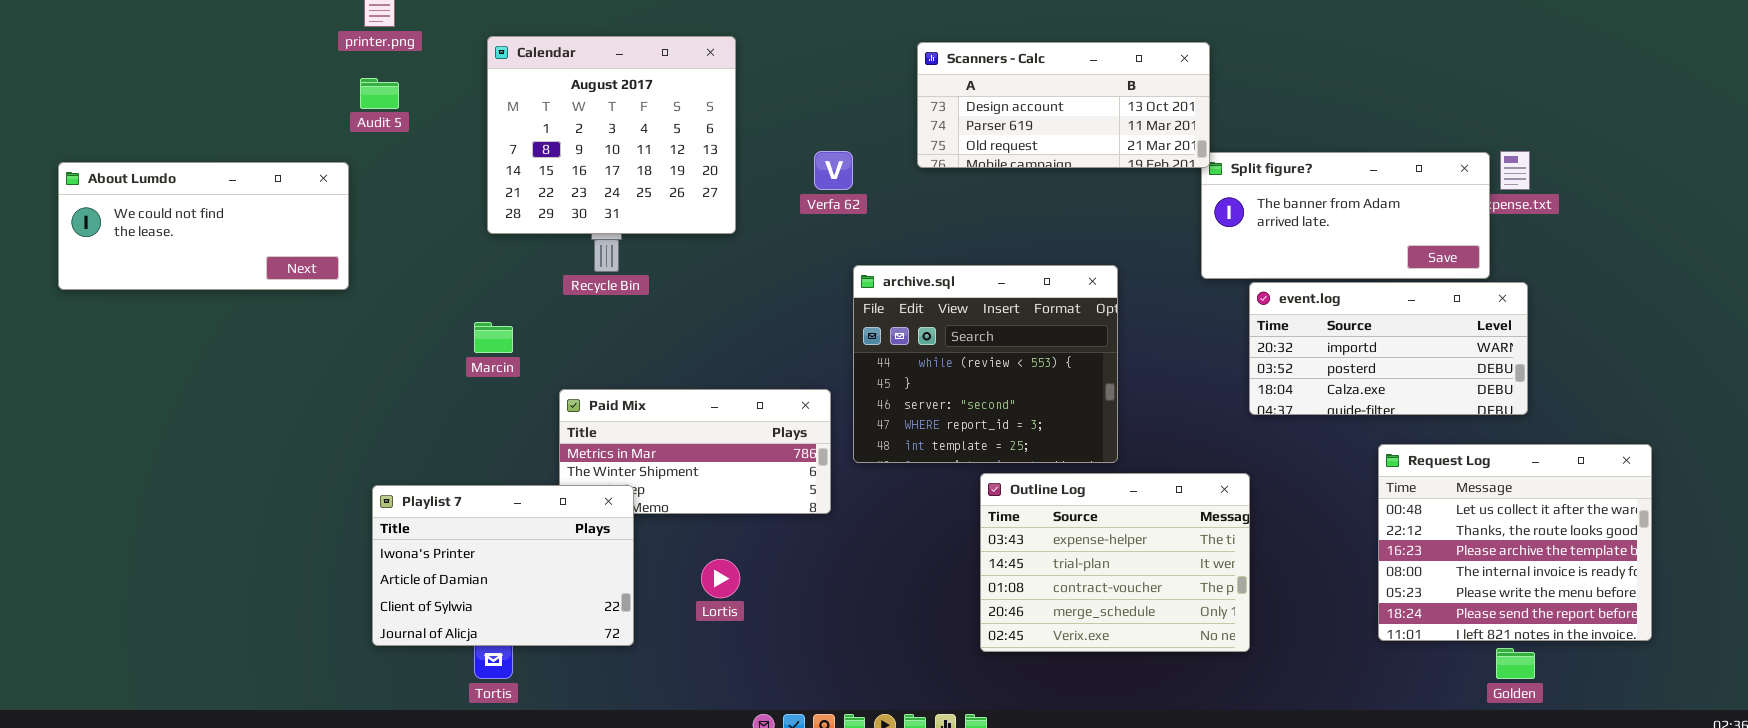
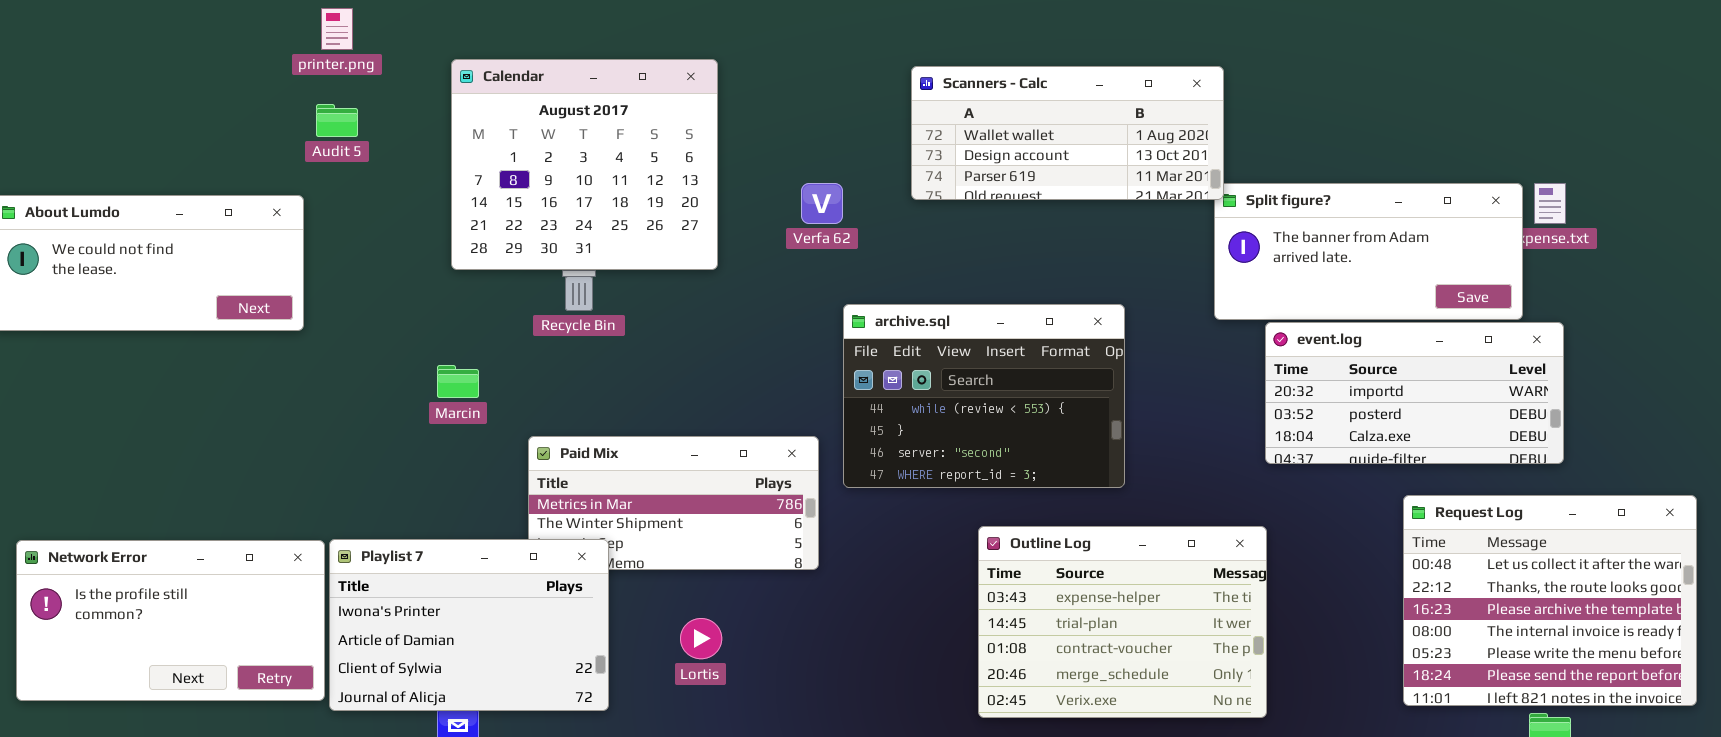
Scanners - Calc: [917,42,1210,168] -> [911,66,1224,200], scrolled up 1 row
archive.sql: [853,265,1118,463] -> [843,304,1125,488], resized
Network Error: none -> [16,540,325,701], opened

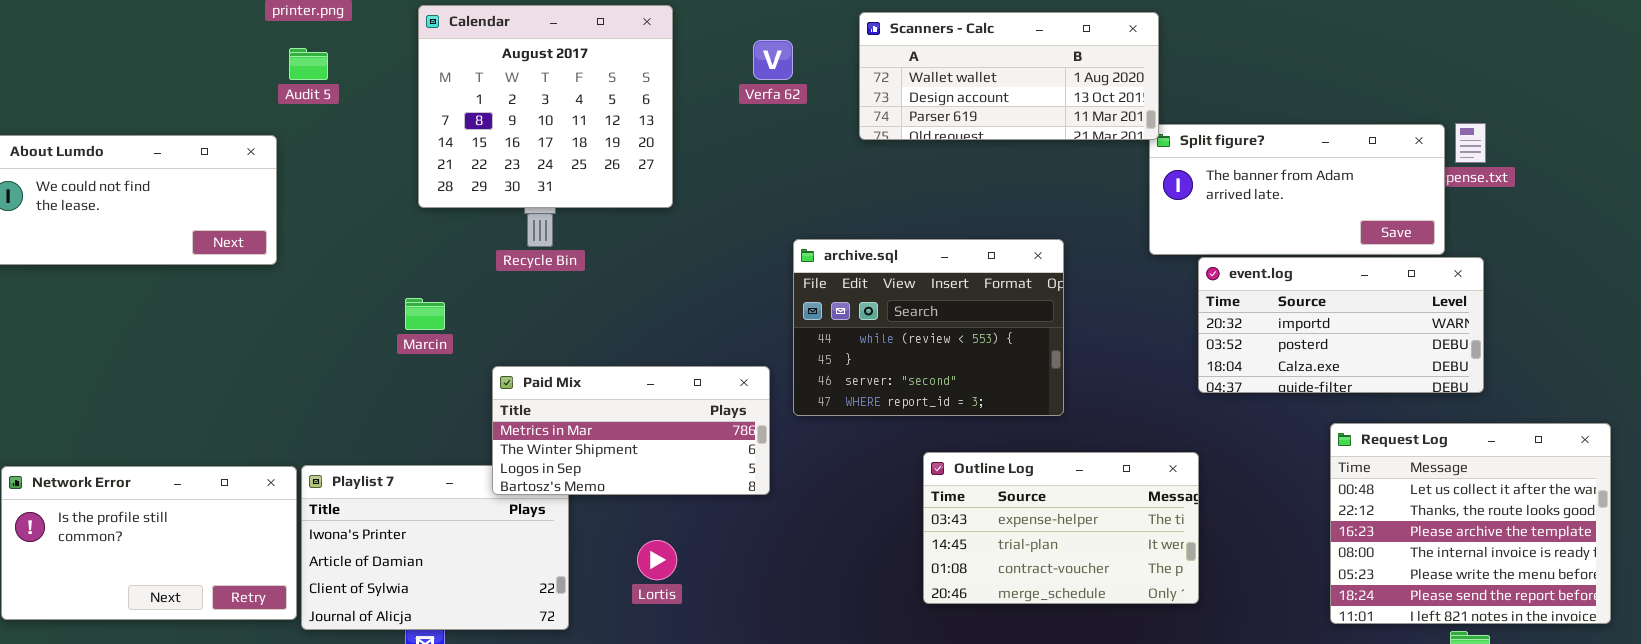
Verfa 62: [801,183,843,224] -> [753,40,793,80], moved
Paid Mix: [528,436,819,570] -> [492,366,770,495], raised
Outline Log: [978,526,1267,718] -> [923,452,1199,604], resized

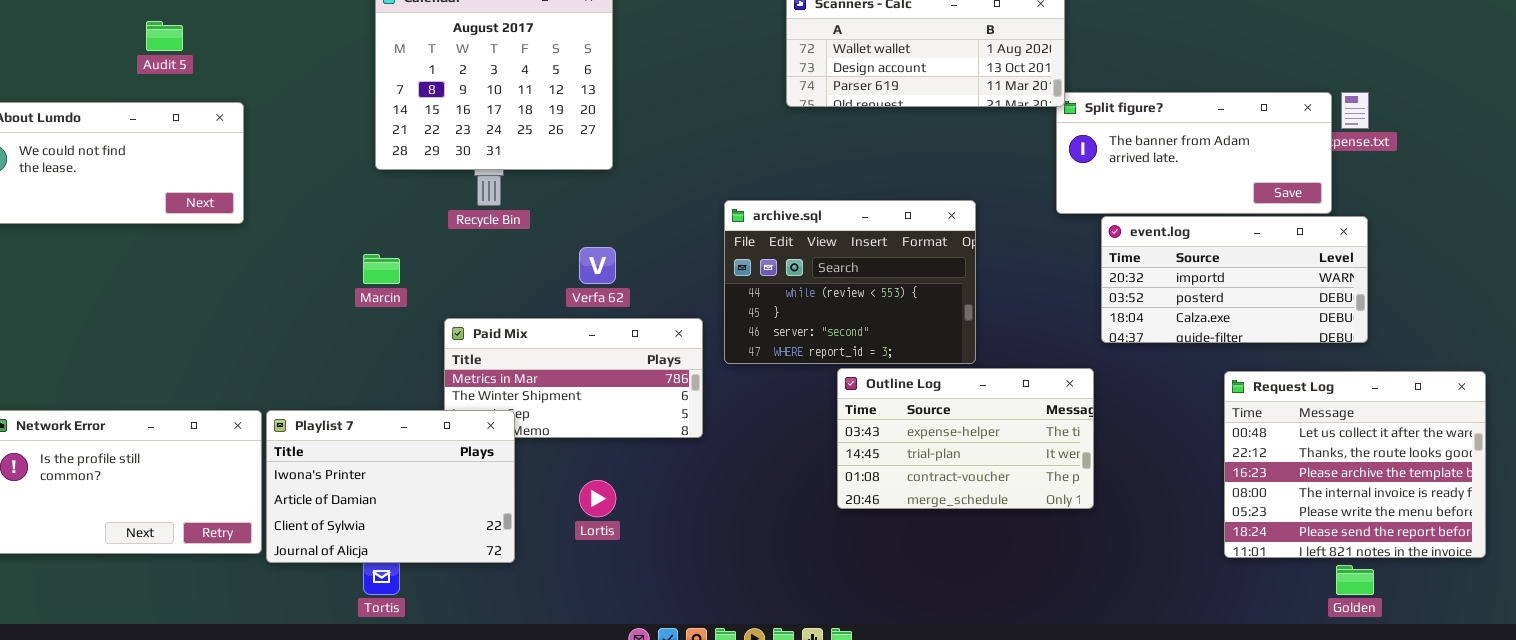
Verfa 62: [753,40,793,80] -> [579,247,616,284], moved
Audit 5: [289,48,328,80] -> [146,21,183,51], moved
Outline Log: [923,452,1199,604] -> [837,368,1094,509], moved
Playlist 7: [301,465,569,630] -> [266,410,515,563], raised

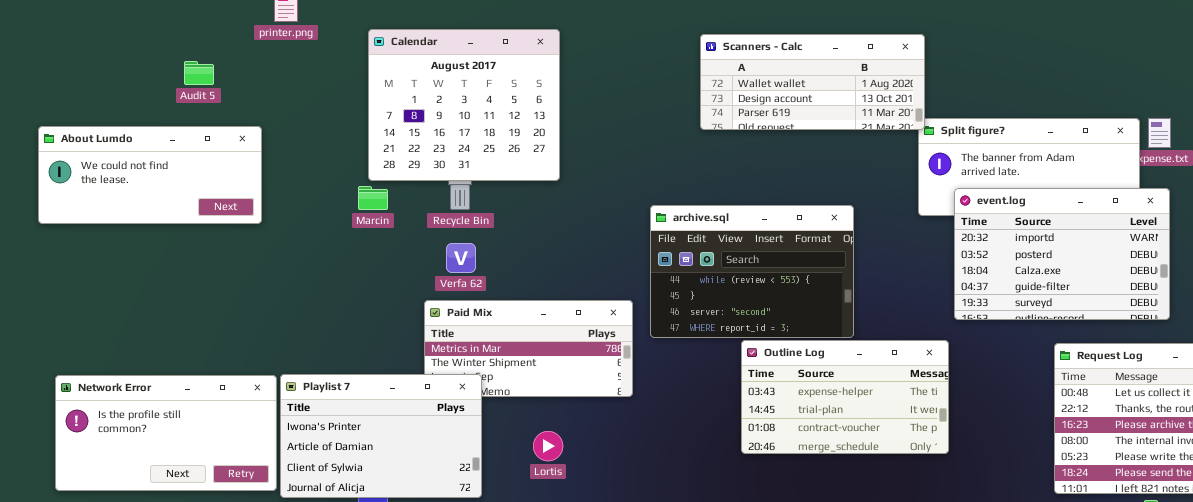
event.log: [1101,216,1368,343] -> [954,188,1170,320], resized
Verfa 62: [579,247,616,284] -> [446,243,476,273], moved
Marcin: [363,254,400,284] -> [358,186,388,210], moved

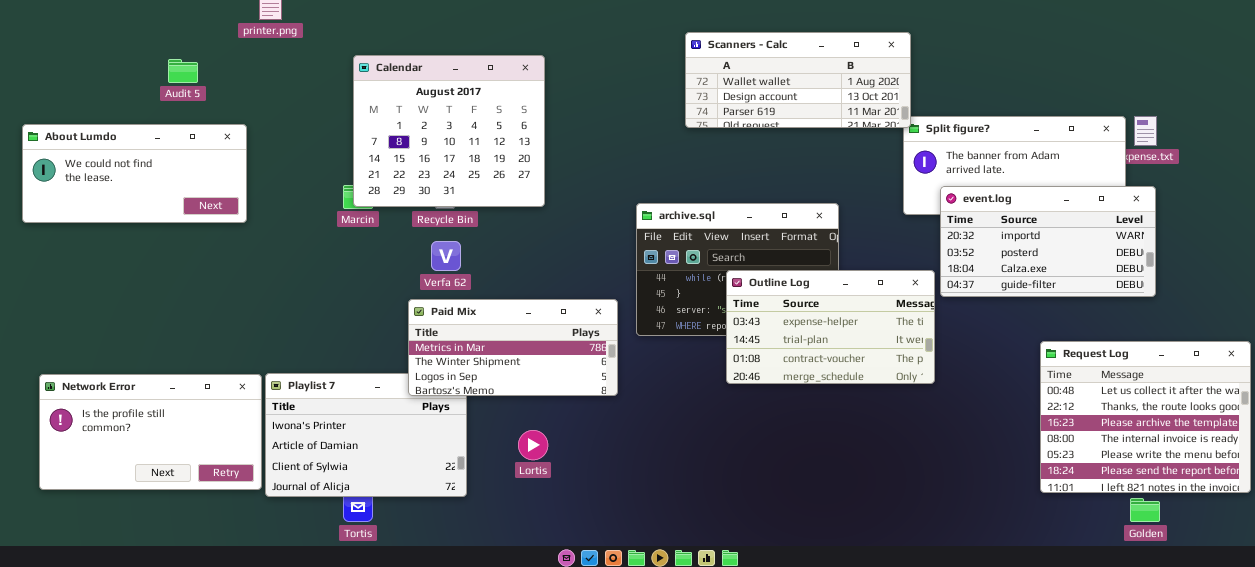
Calendar: [368,29,560,181] -> [353,55,545,207], moved
event.log: [954,188,1170,320] -> [940,186,1156,297], resized
Paid Mix: [424,300,633,397] -> [408,299,618,396], raised
Outline Log: [741,340,949,454] -> [726,270,935,384], moved

